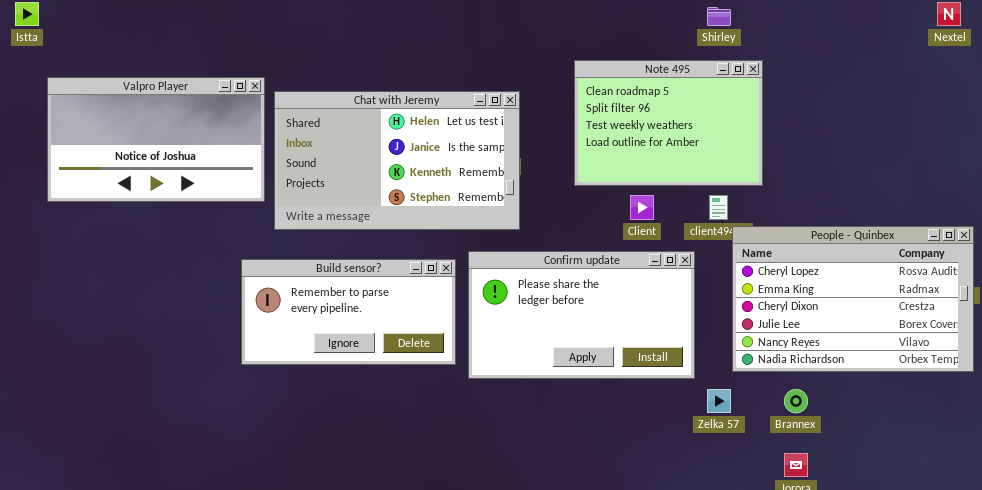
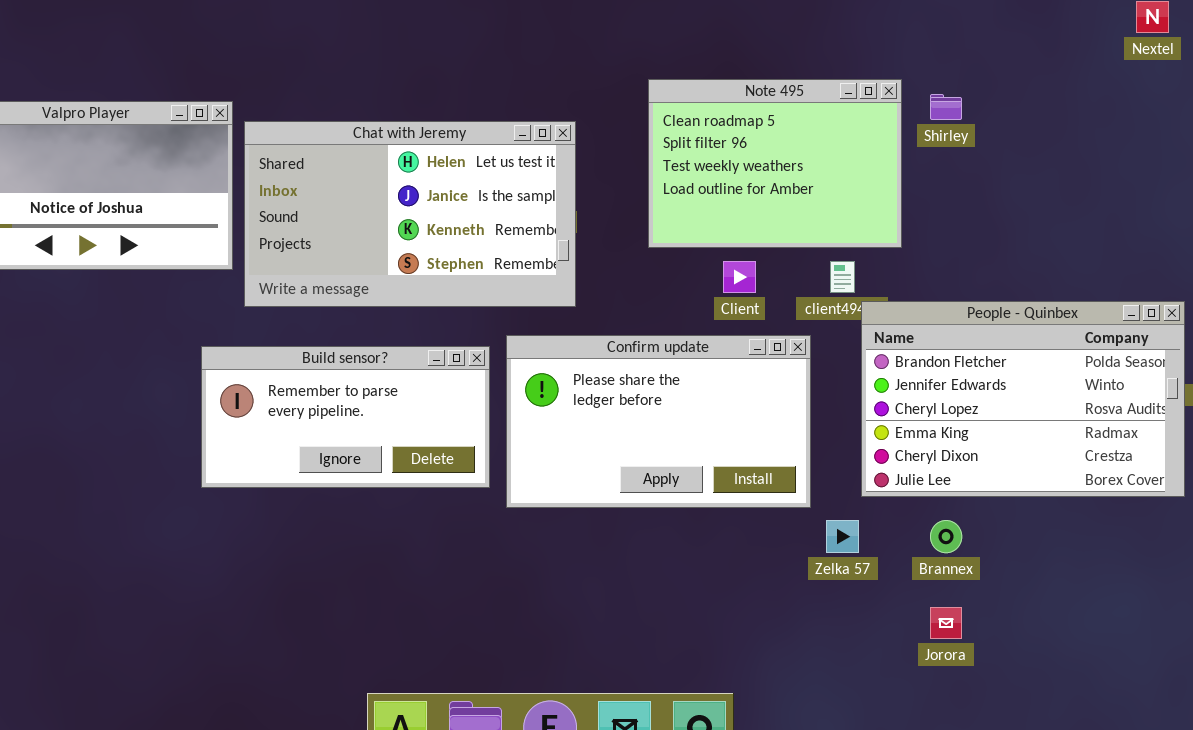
Shirley: [707,7,731,26] -> [930,94,962,120], moved
People - Quinbex: [732,226,974,372] -> [861,301,1185,497], scrolled up 2 rows

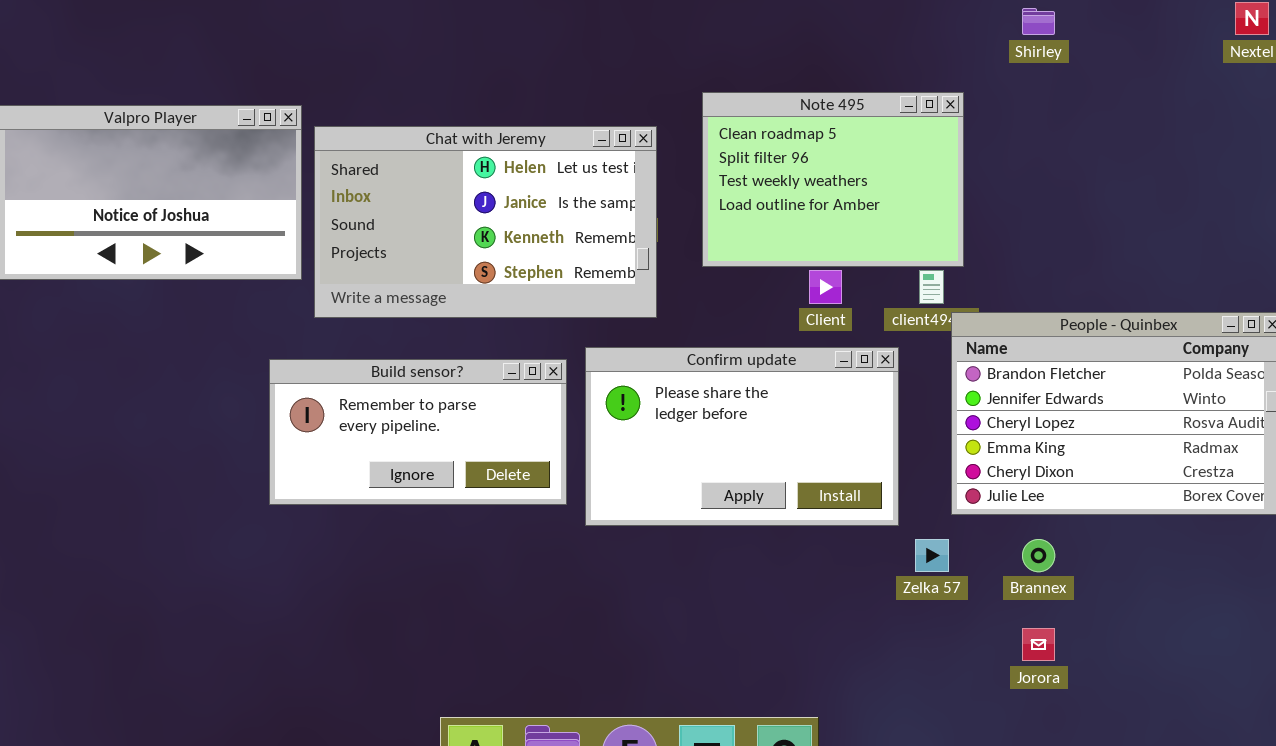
Note 495: [648,79,902,248] -> [702,92,964,267], moved
Shirley: [930,94,962,120] -> [1022,8,1055,35], moved

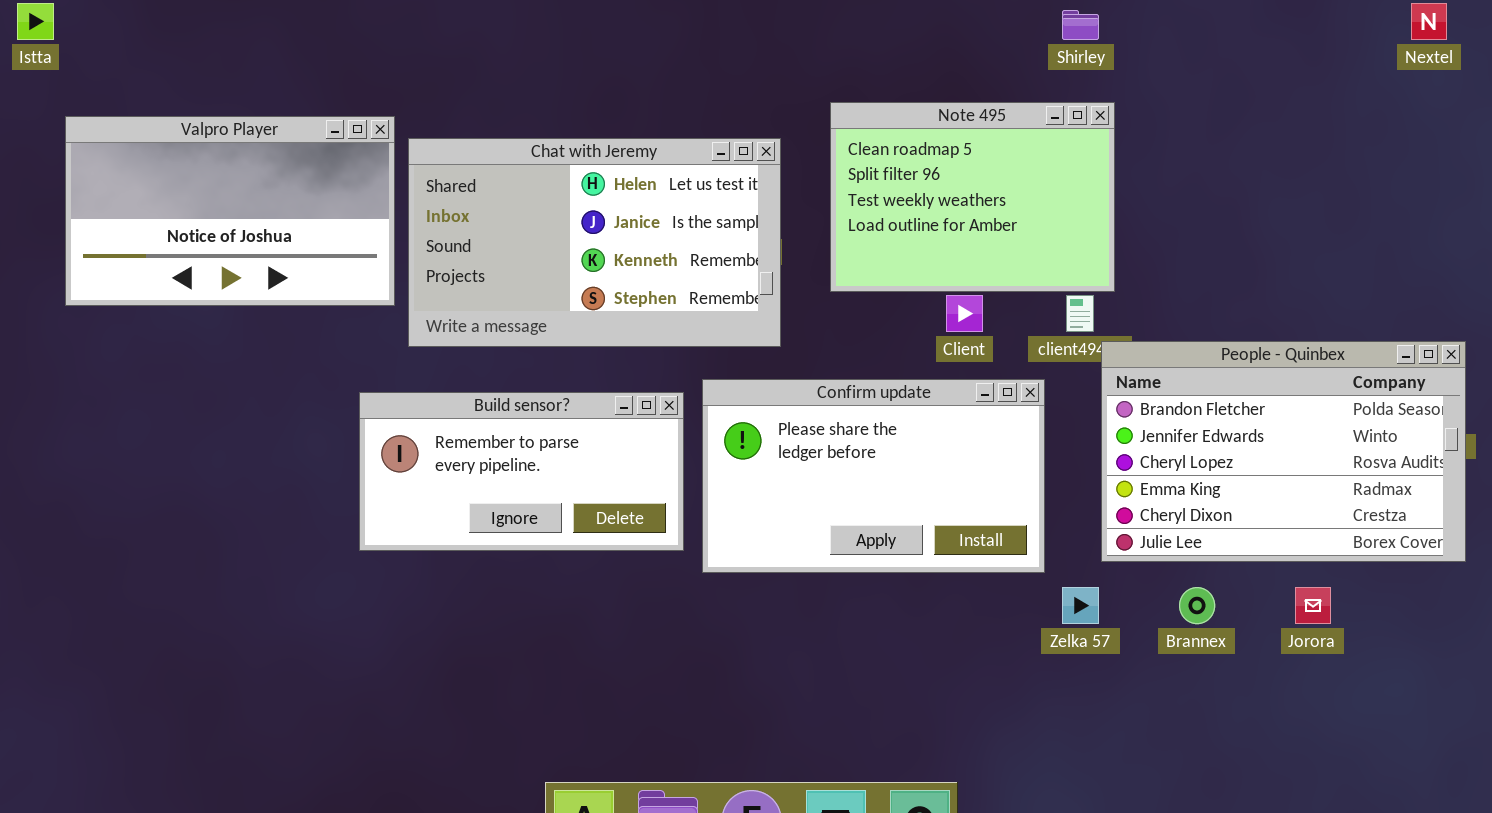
Shirley: [1022,8,1055,35] -> [1062,10,1099,40], moved
Jorora: [1022,628,1055,661] -> [1295,587,1331,624], moved

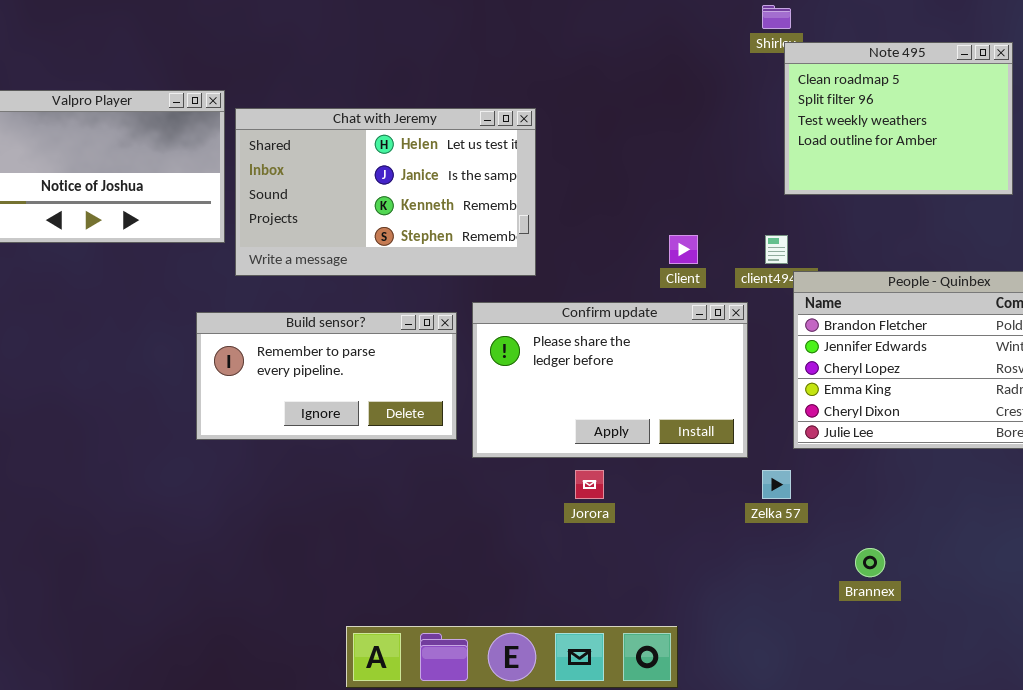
Note 495: [830,102,1115,292] -> [784,42,1013,195], moved
Brannex: [1179,587,1215,624] -> [855,548,885,577], moved
Jorora: [1295,587,1331,624] -> [575,470,604,499], moved

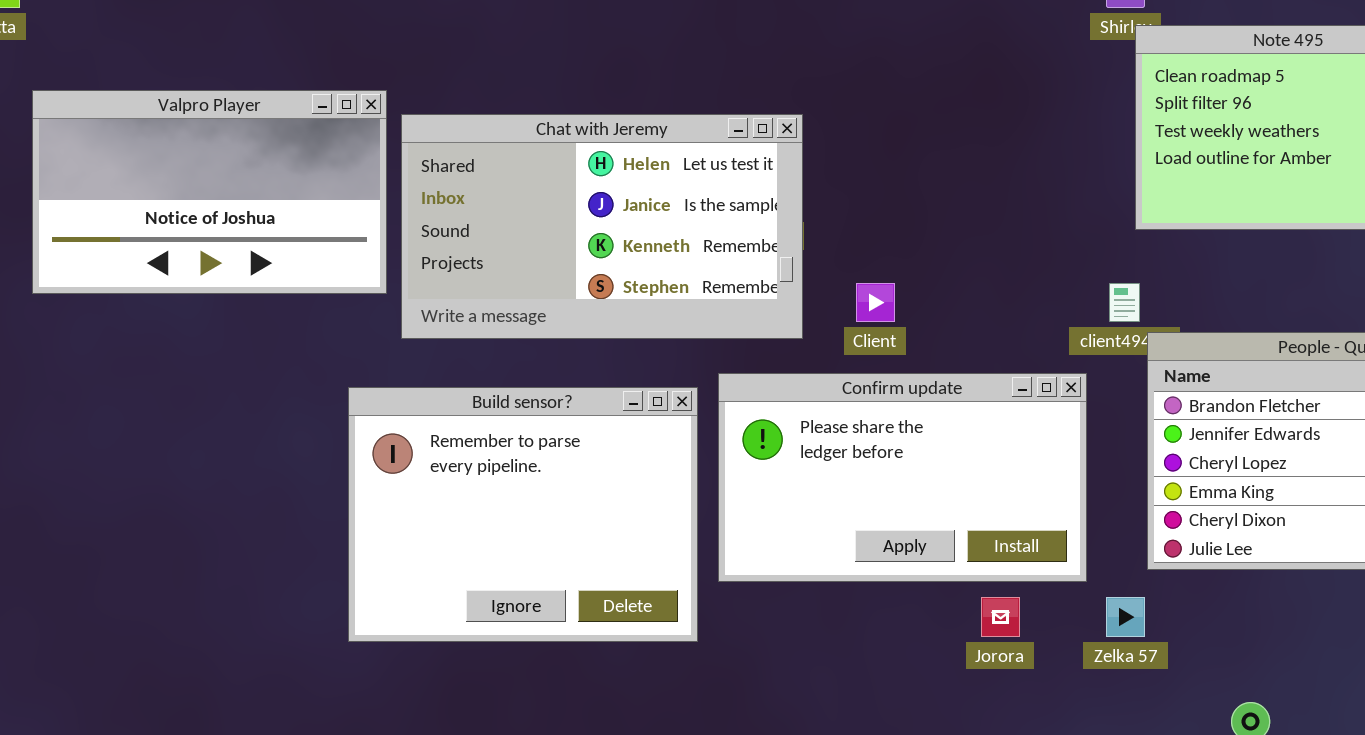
Client: [669,235,698,264] -> [856,283,895,322], moved
Build sensor?: [196,312,457,440] -> [348,387,698,642], resized
Jorora: [575,470,604,499] -> [981,597,1020,637], moved

